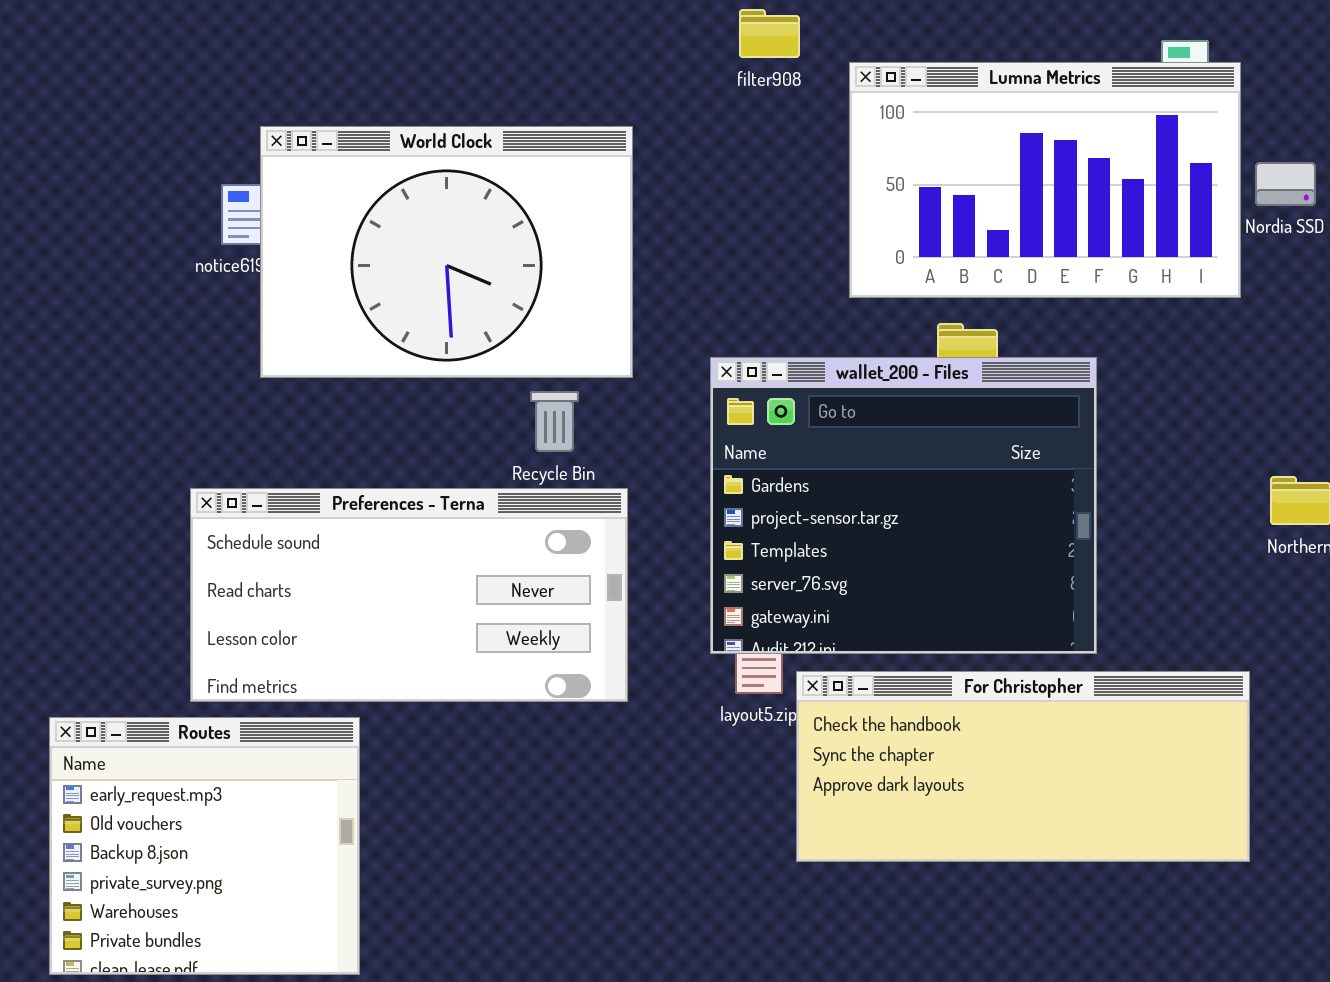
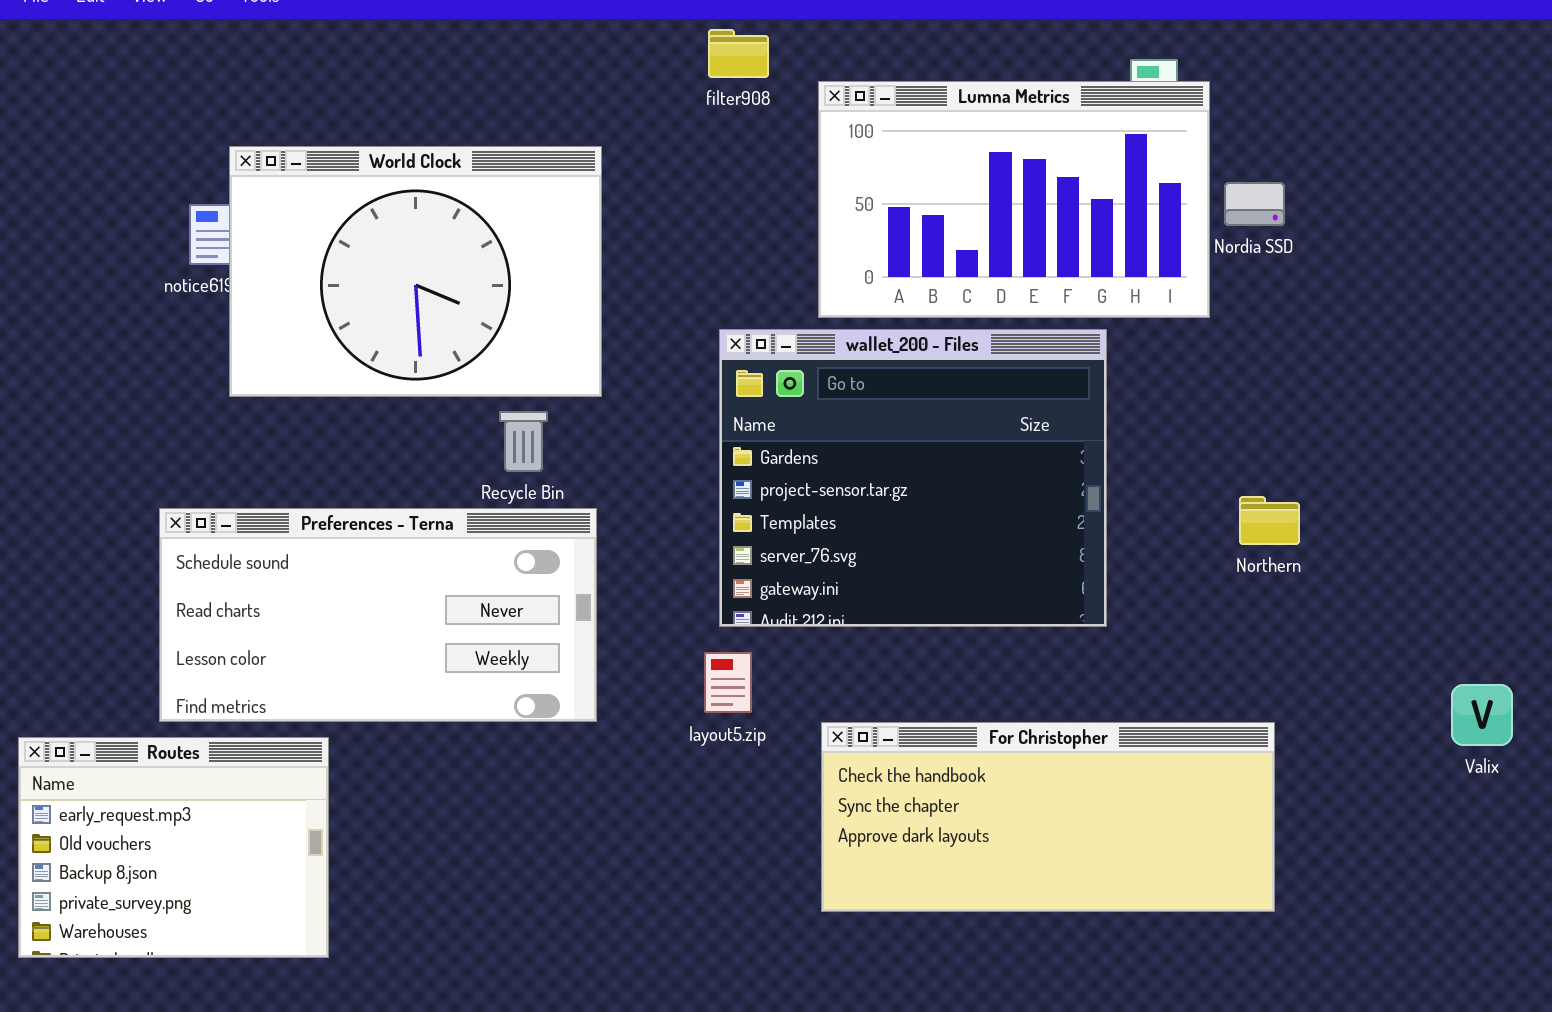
wallet_200 - Files: [710,357,1097,654] -> [719,329,1107,627], moved
For Christopher: [796,671,1250,862] -> [821,722,1275,912], moved
Routes: [49,717,360,975] -> [18,737,329,958], resized

